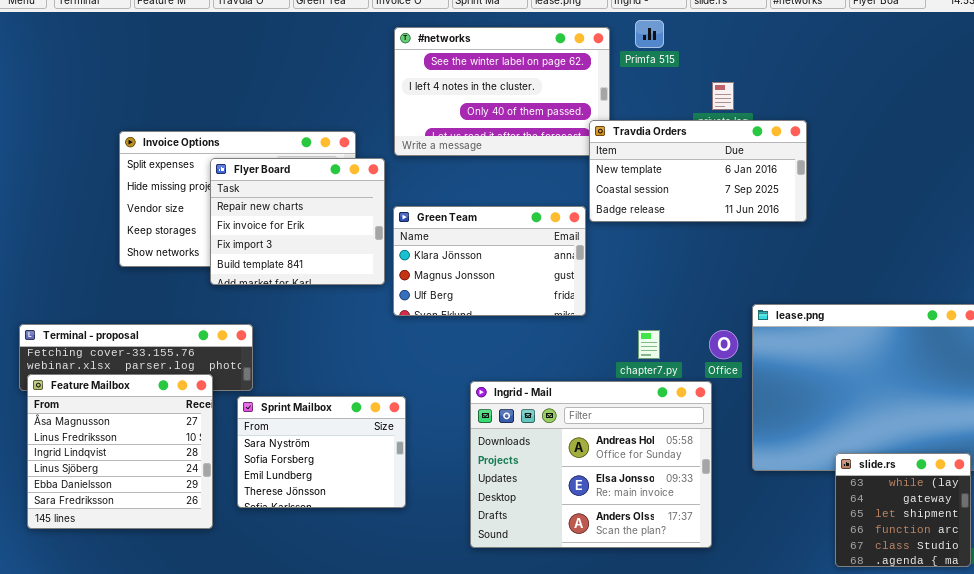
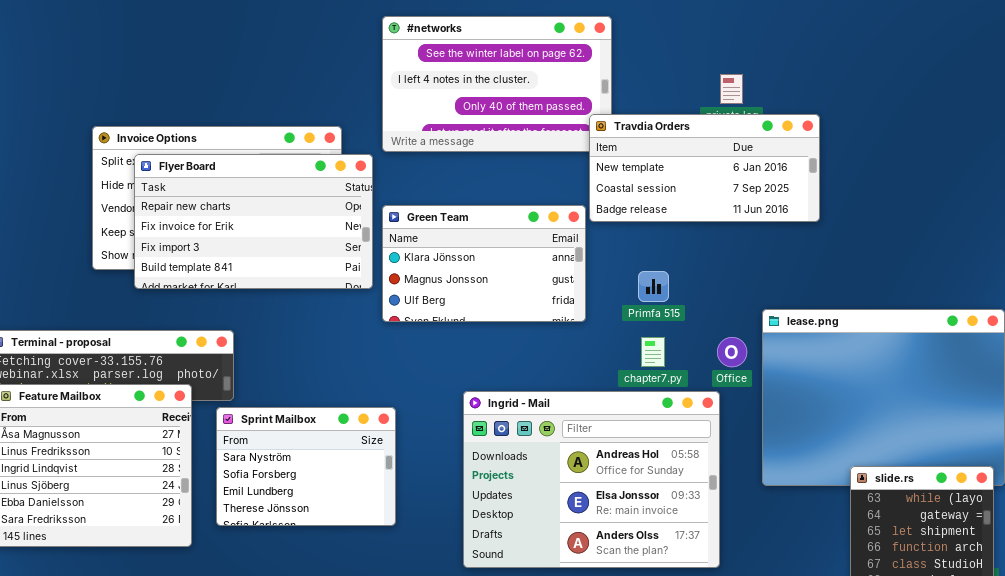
Primfa 515: [635,20,664,48] -> [638,271,669,302], moved
Flyer Board: [210,158,385,285] -> [134,154,373,289], resized

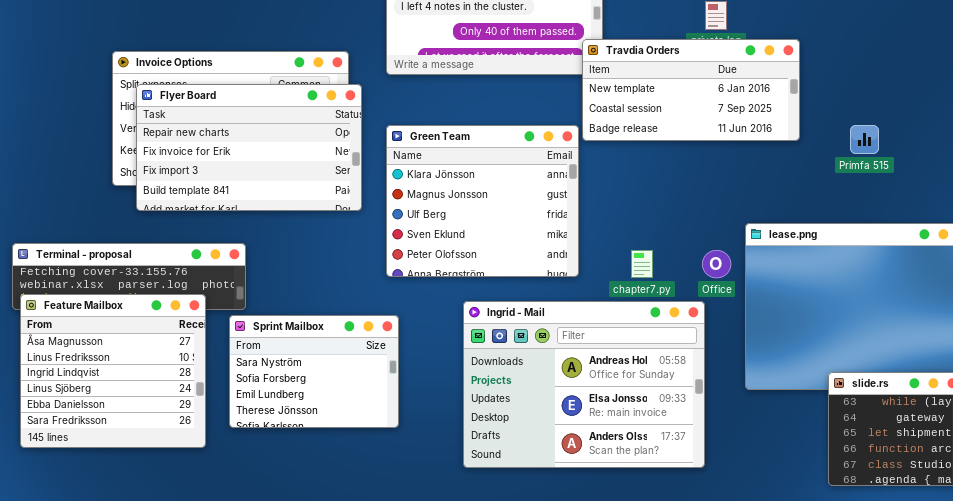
Flyer Board: [134,154,373,289] -> [136,84,362,211], moved
Green Team: [382,205,586,322] -> [386,125,579,277], resized
Primfa 515: [638,271,669,302] -> [850,125,879,154], moved

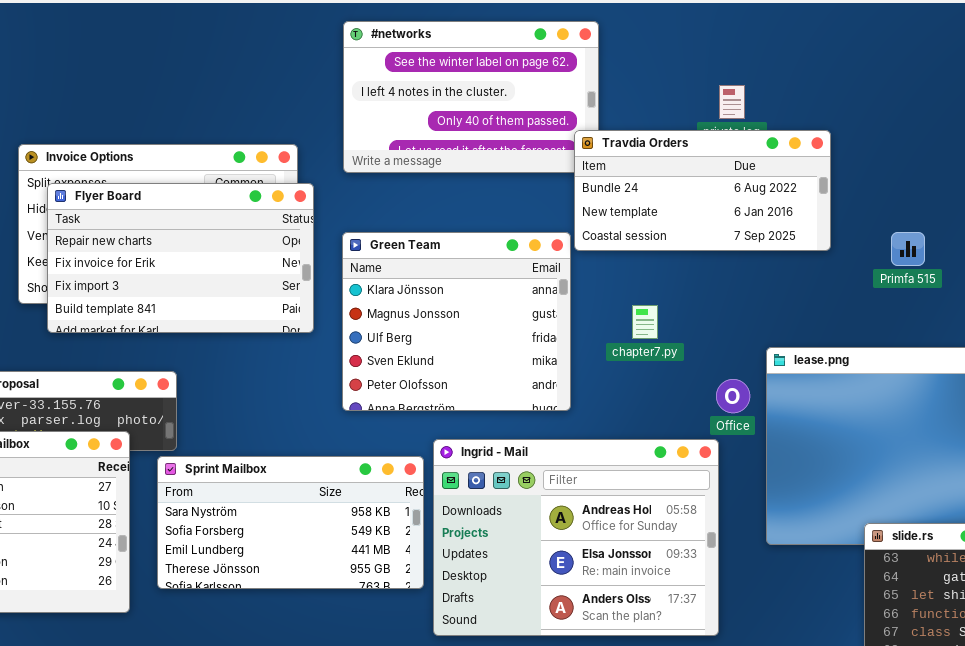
Travdia Orders: [582,39,800,141] -> [574,130,831,251], scrolled up 1 row
chapter7.py: [631,250,653,278] -> [632,305,658,339], moved
Sprint Mailbox: [229,315,399,428] -> [157,456,424,589], resized

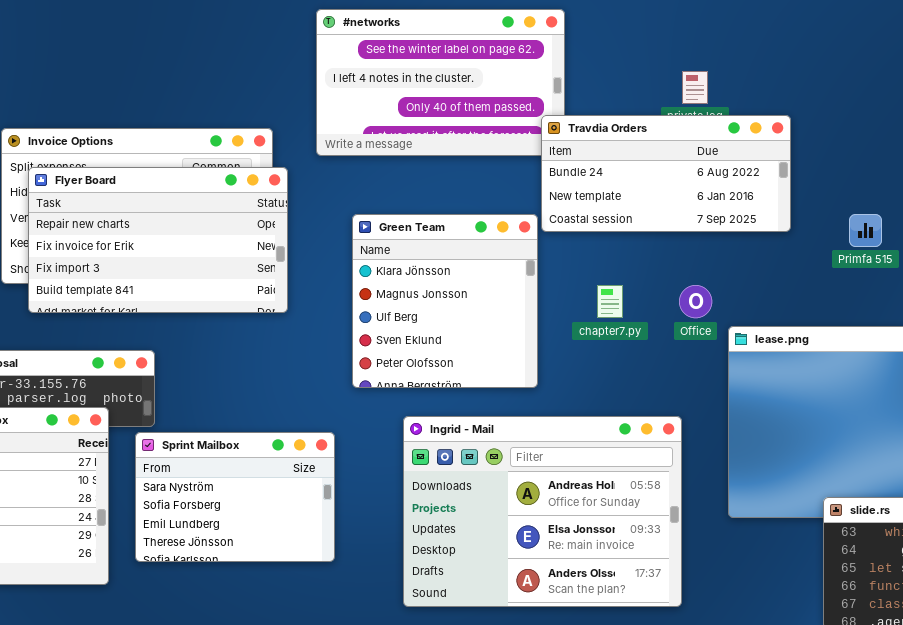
Green Team: [342,232,571,411] -> [352,214,538,388], resized
Office: [716,379,750,413] -> [679,285,712,318], moved
Sprint Mailbox: [157,456,424,589] -> [135,432,335,562], resized

